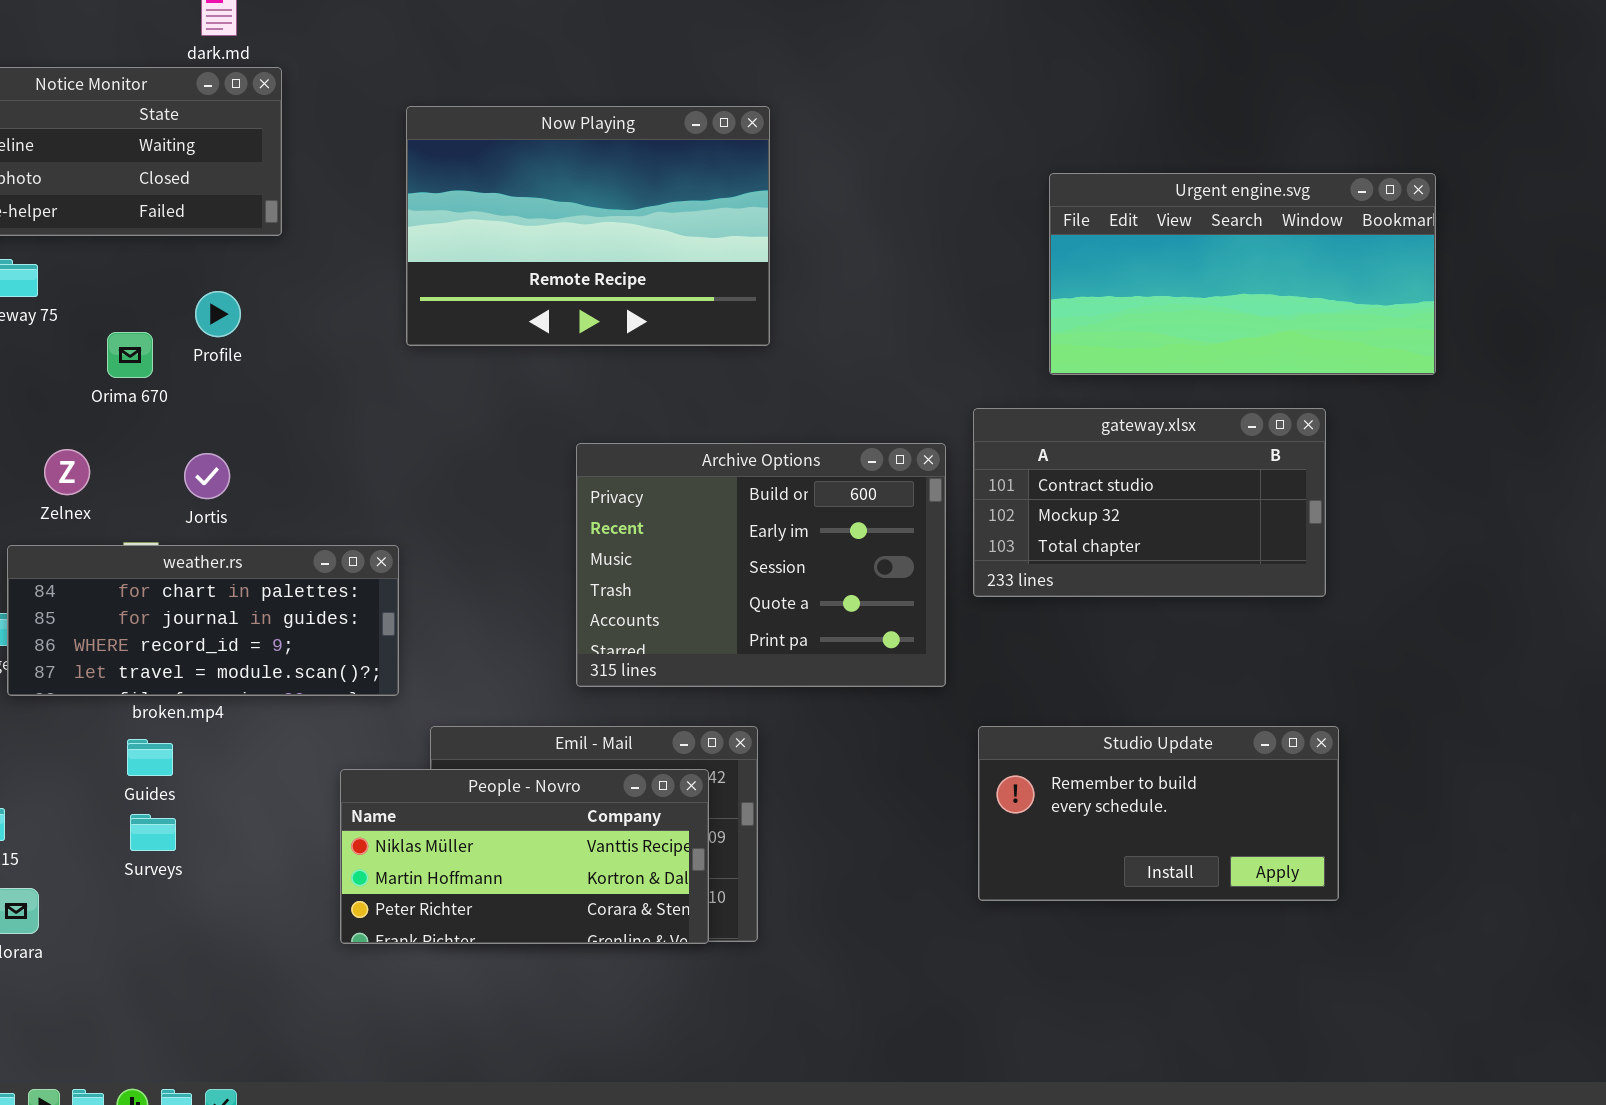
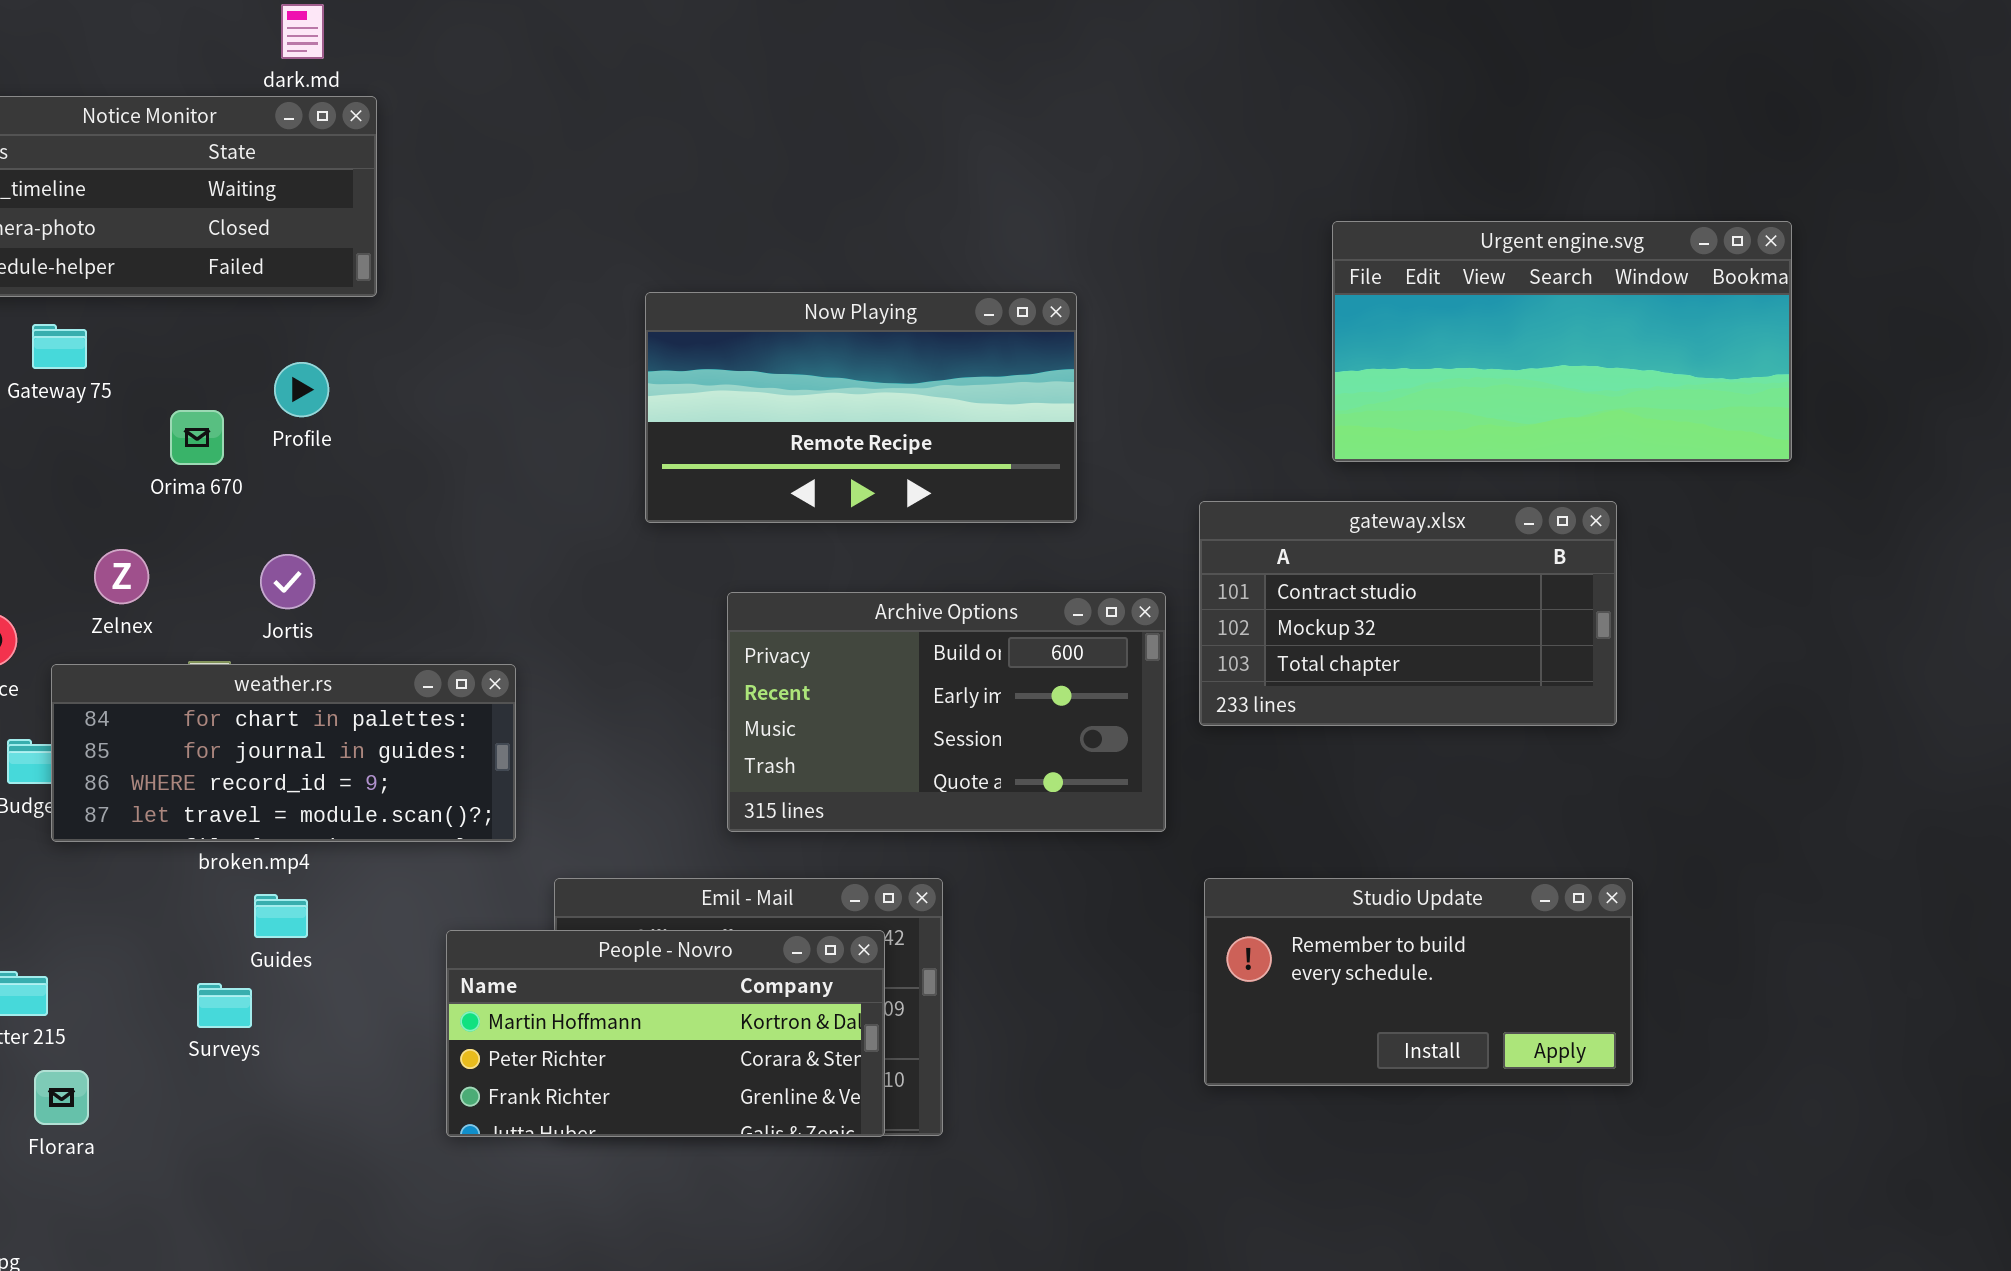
Now Playing: [406,106,770,346] -> [645,292,1077,523], moved, resized
Urgent engine.svg: [1049,173,1436,375] -> [1332,221,1792,462], moved
Archive Options: [576,443,946,687] -> [727,592,1166,832], resized
Guides: [127,739,173,776] -> [254,894,308,938], moved
People - Novro: [340,769,709,944] -> [446,930,885,1137], scrolled down 1 row

